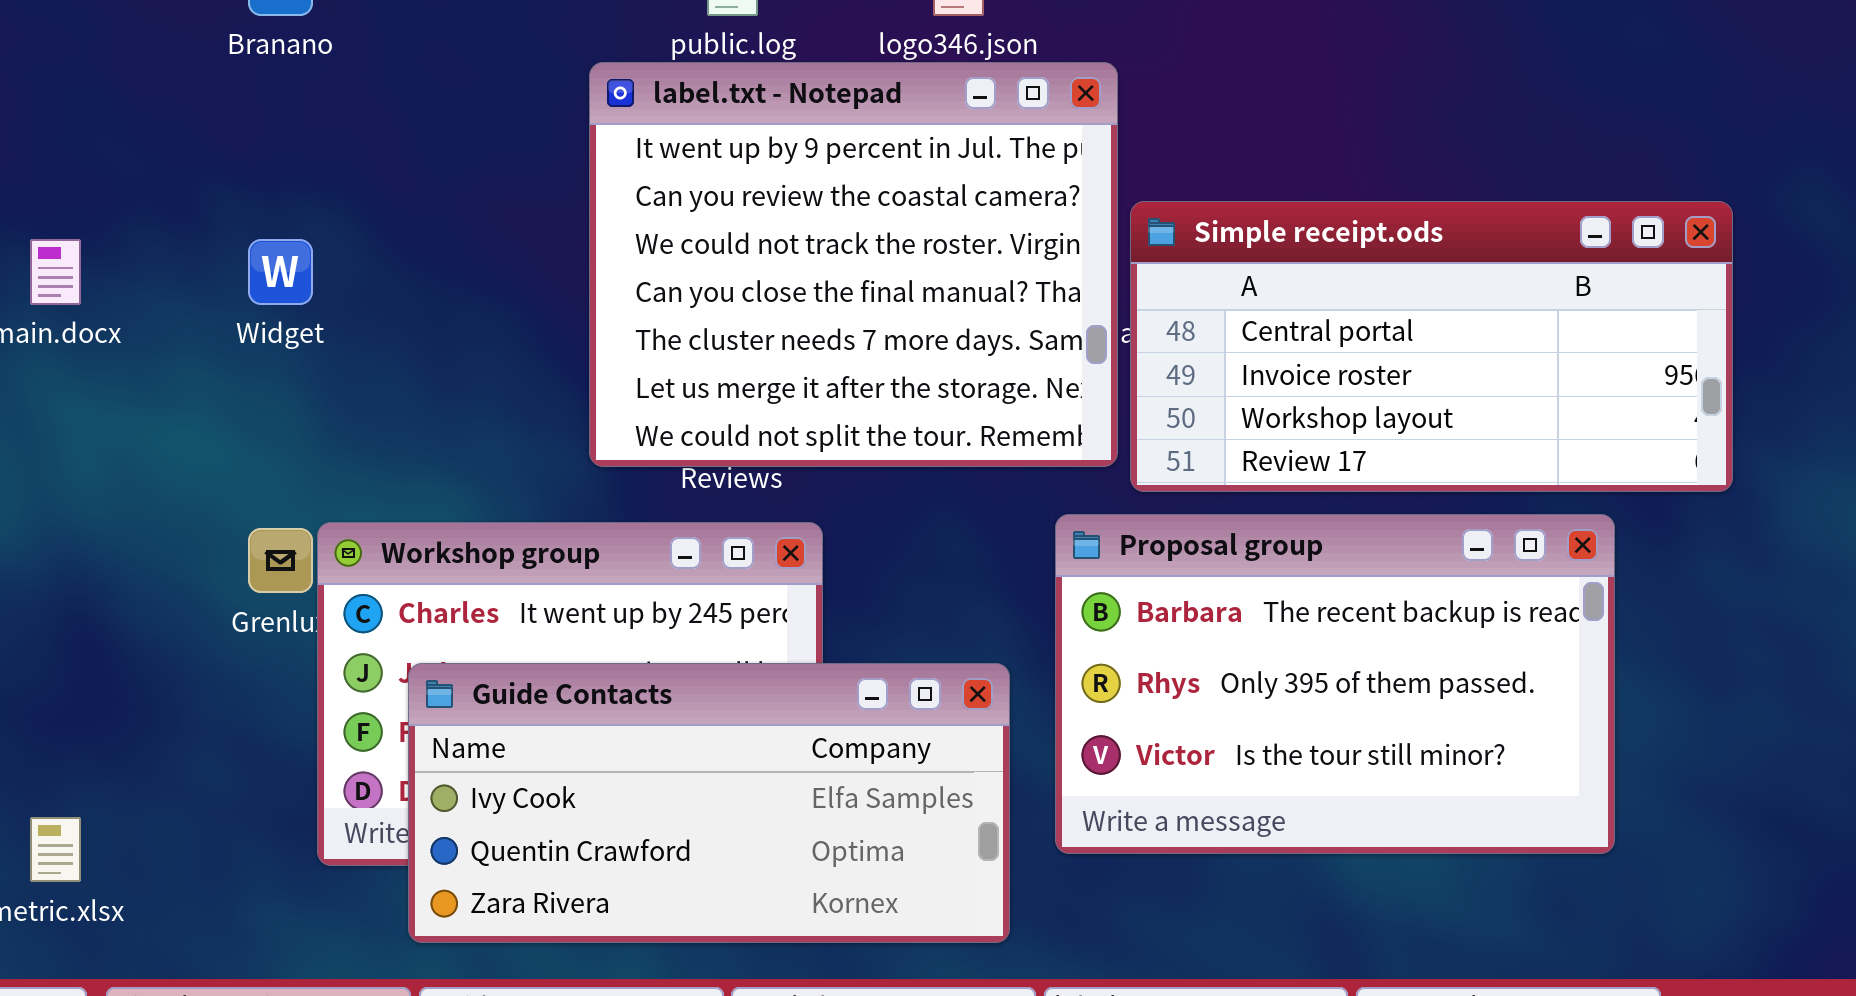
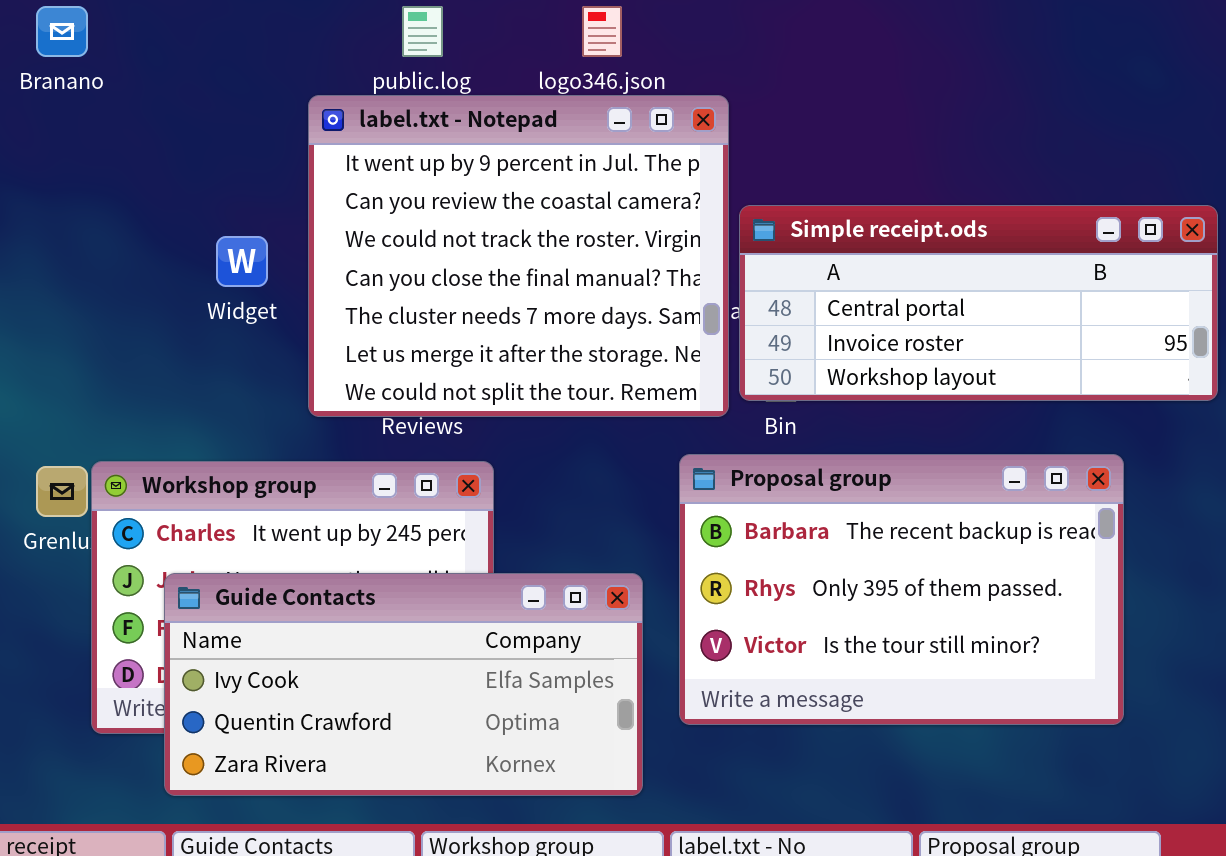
Simple receipt.ods: [1130,201,1733,492] -> [739,205,1218,401], resized
Widget: [248,239,313,305] -> [216,236,268,287], moved

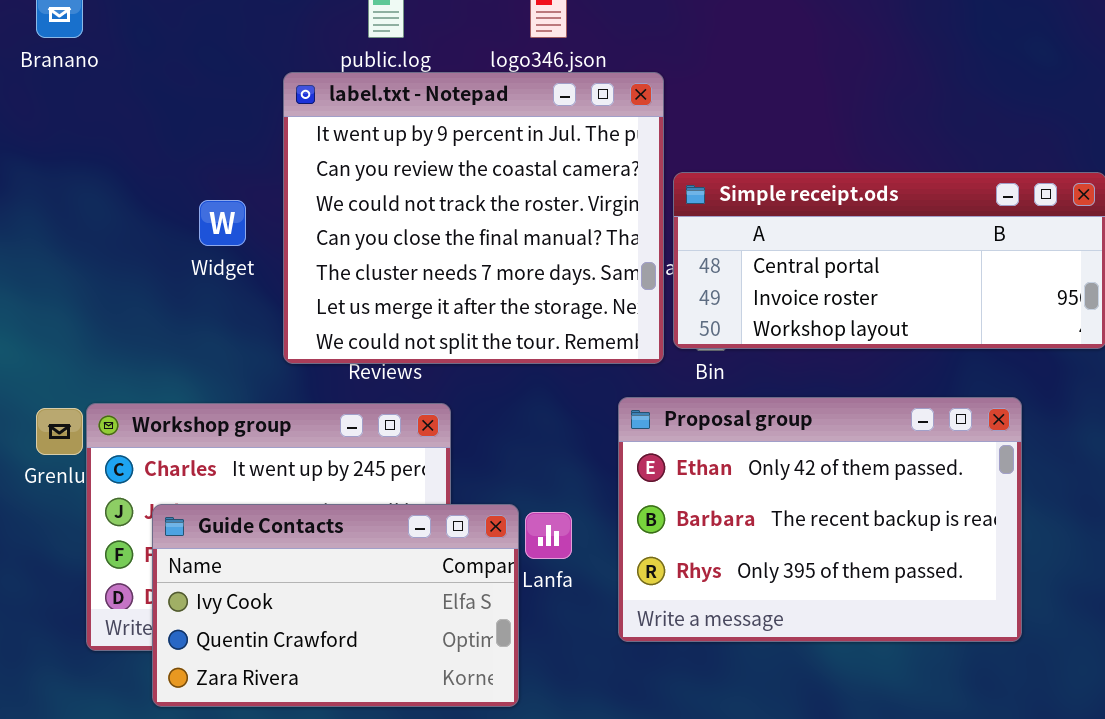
Proposal group: [679,454,1124,725] -> [618,397,1022,642], scrolled up 1 row
Guide Contacts: [164,573,643,796] -> [152,504,519,707], resized

